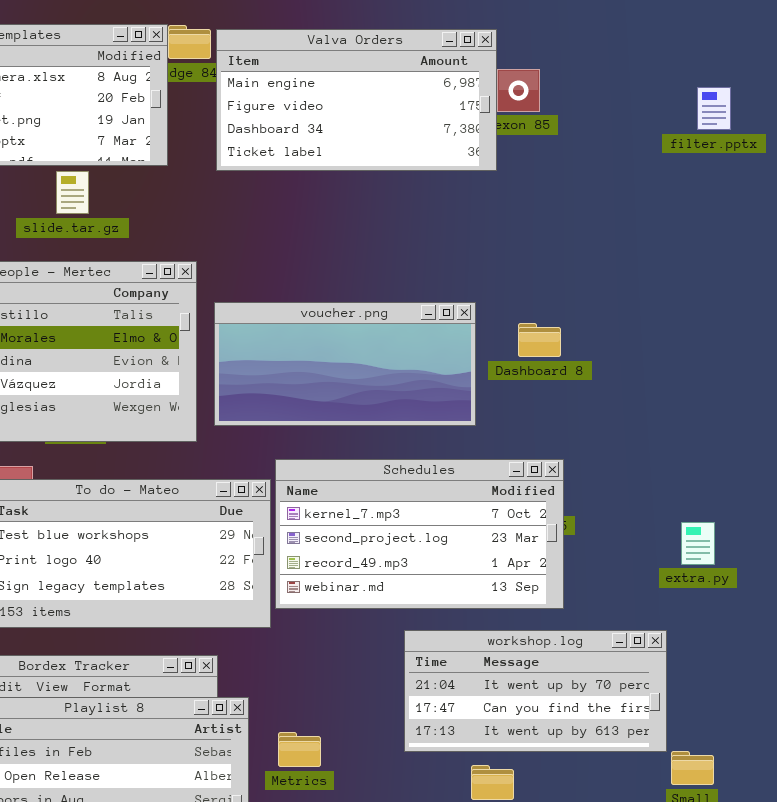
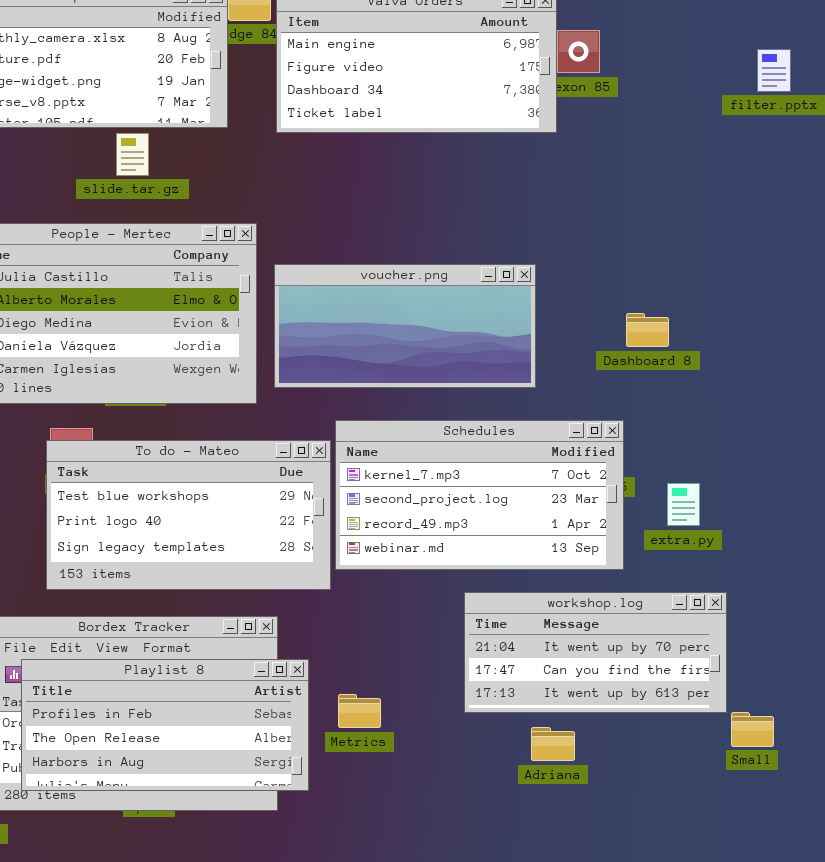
Dashboard 8: [518,323,561,357] -> [626,313,669,347], moved
extra.py: [681,522,715,565] -> [667,483,700,526], moved

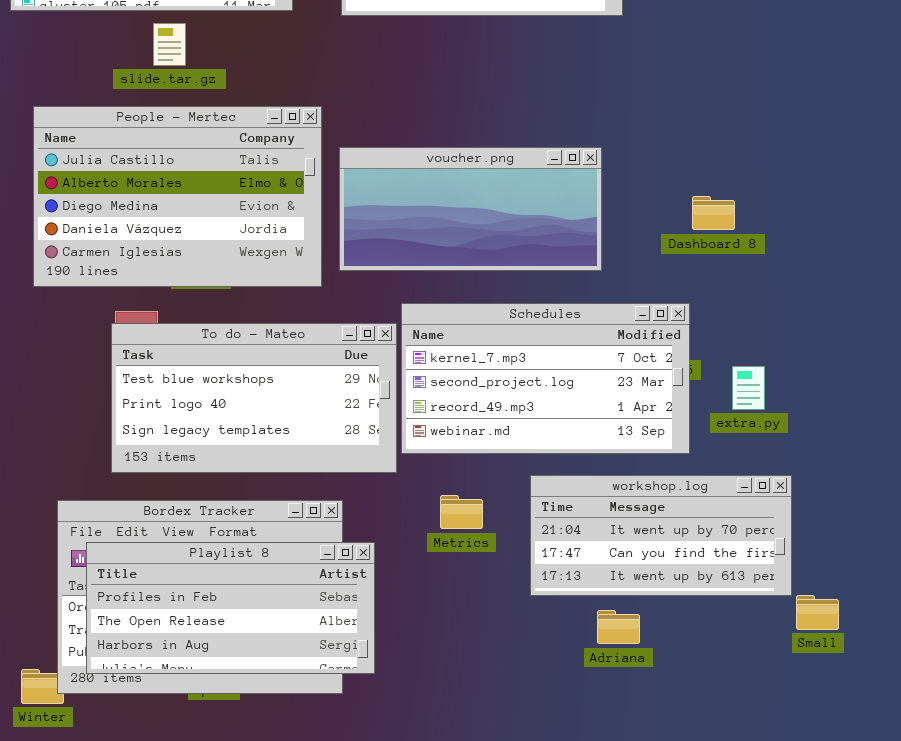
slide.tar.gz: [116,133,149,176] -> [153,23,186,66], moved
Metrics: [338,694,381,728] -> [440,495,483,529], moved

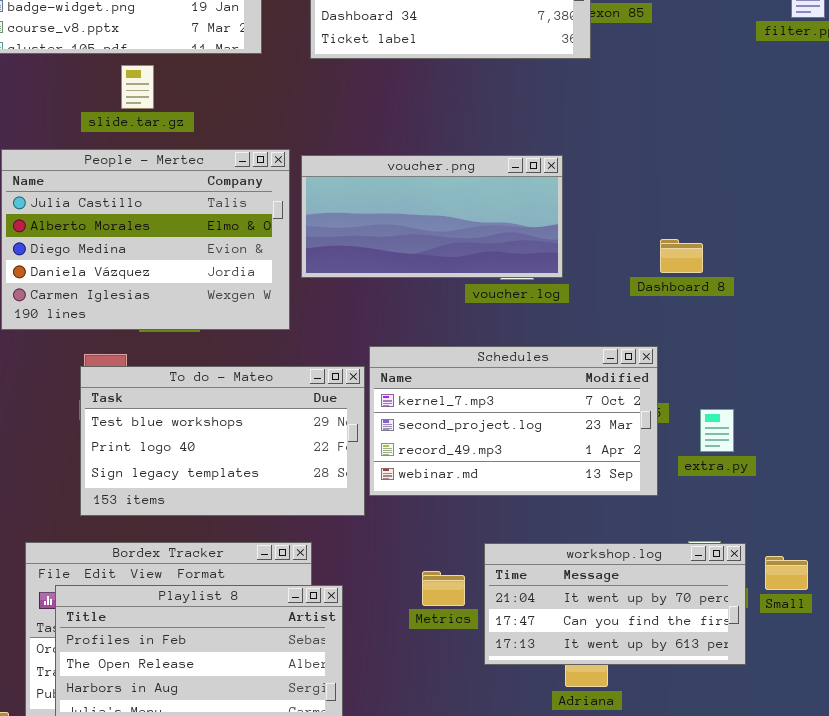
voucher.png: [339,147,602,271] -> [301,155,563,278], moved
workshop.log: [530,475,792,596] -> [484,543,746,665], moved
Metrics: [440,495,483,529] -> [422,571,465,606], moved
Small: [796,595,839,630] -> [765,556,808,590], moved

